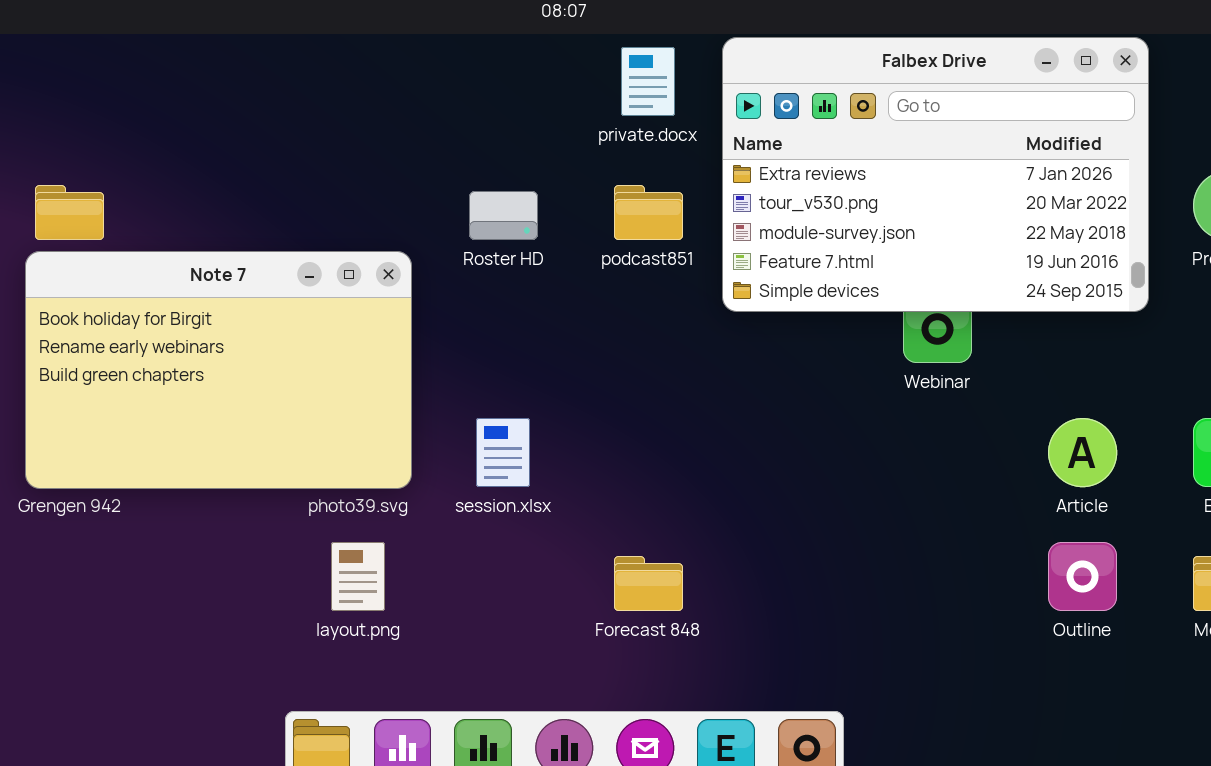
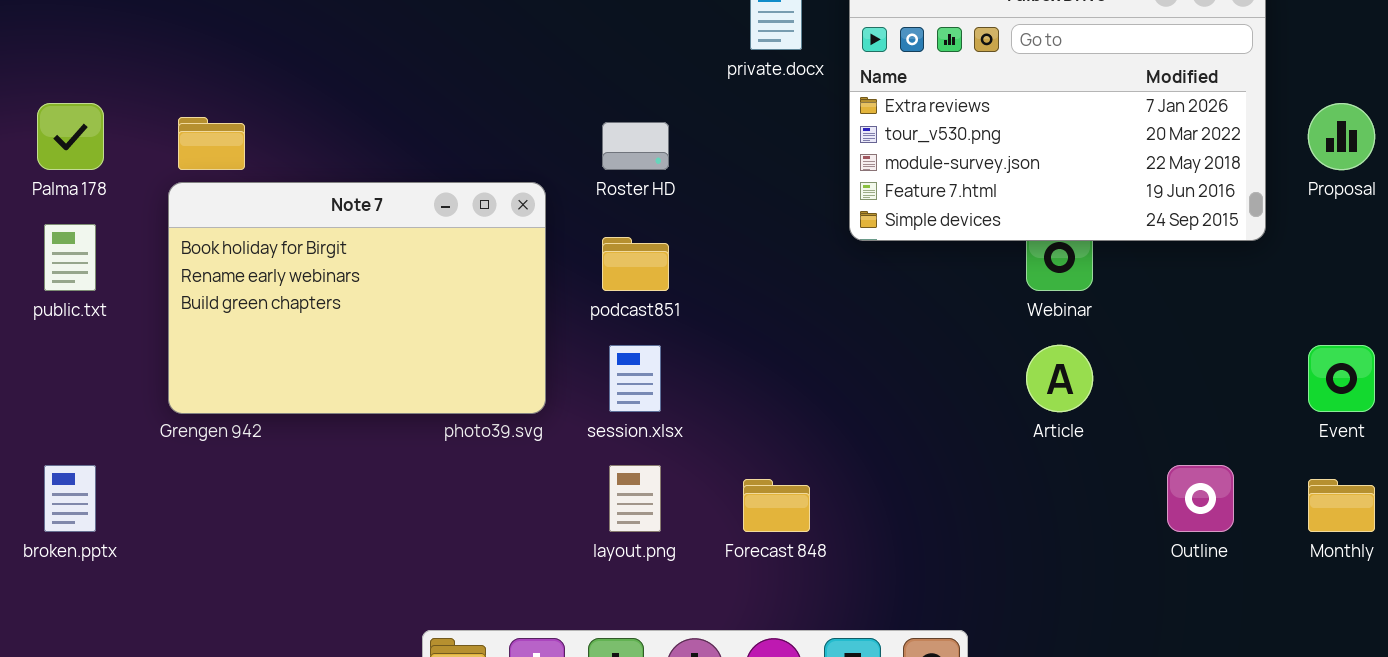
podcast851: [614,185,683,240] -> [602,237,669,291], moved
Article: [1048,418,1117,487] -> [1026,345,1093,412], moved
layout.png: [331,542,385,611] -> [609,465,661,532], moved

